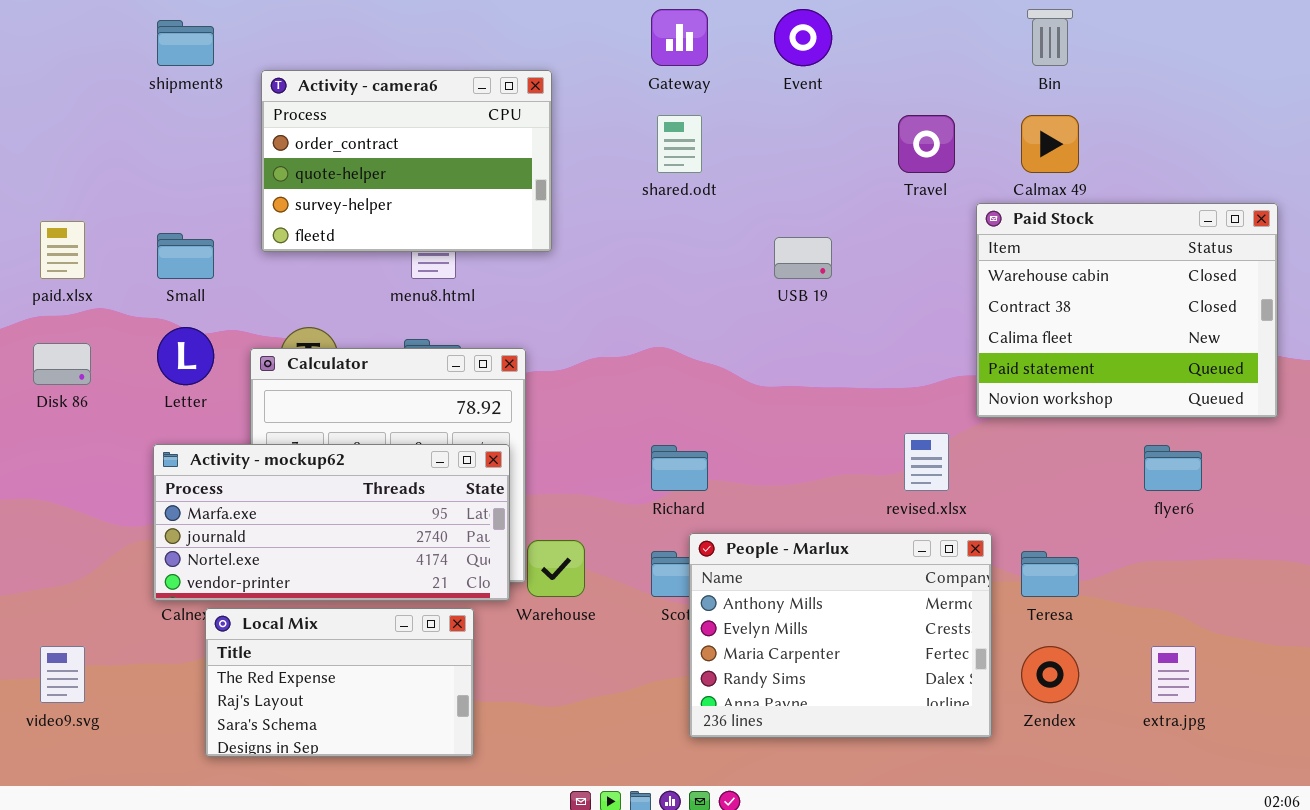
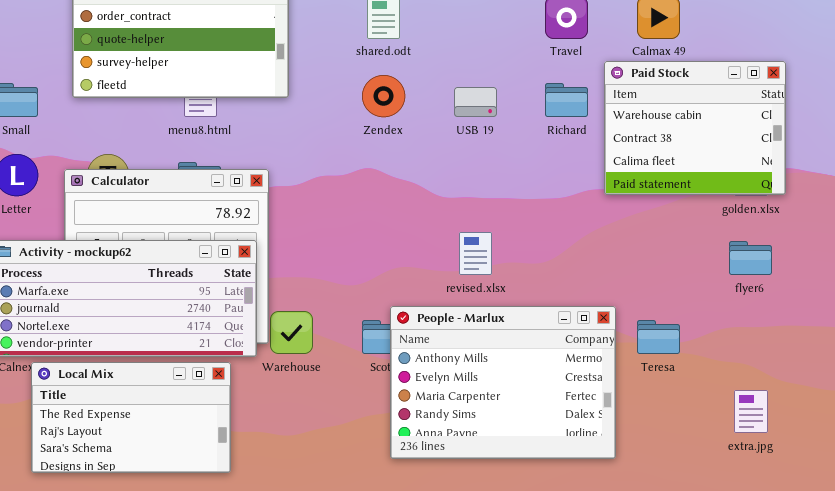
Paid Stock: [976,203,1278,418] -> [604,61,786,195], resized
revised.xlsx: [904,433,949,491] -> [459,232,492,275], moved
Richard: [651,445,708,491] -> [545,83,588,117], moved
Zendex: [1021,646,1079,703] -> [362,75,405,117], moved

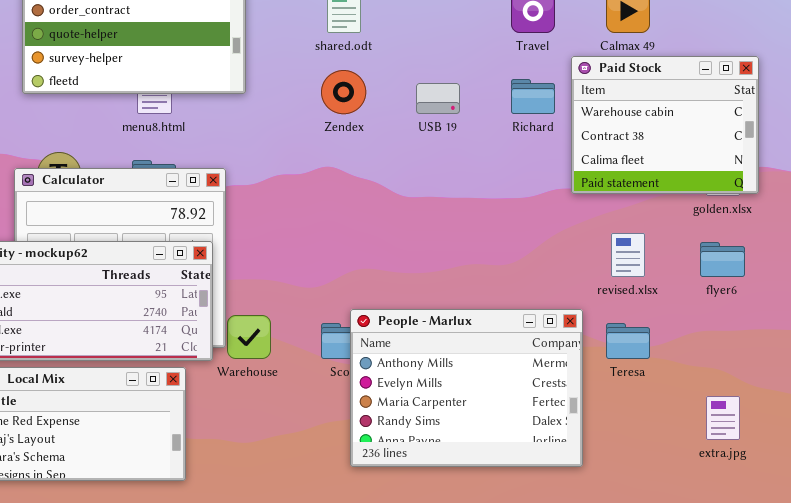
revised.xlsx: [459,232,492,275] -> [611,233,645,277], moved

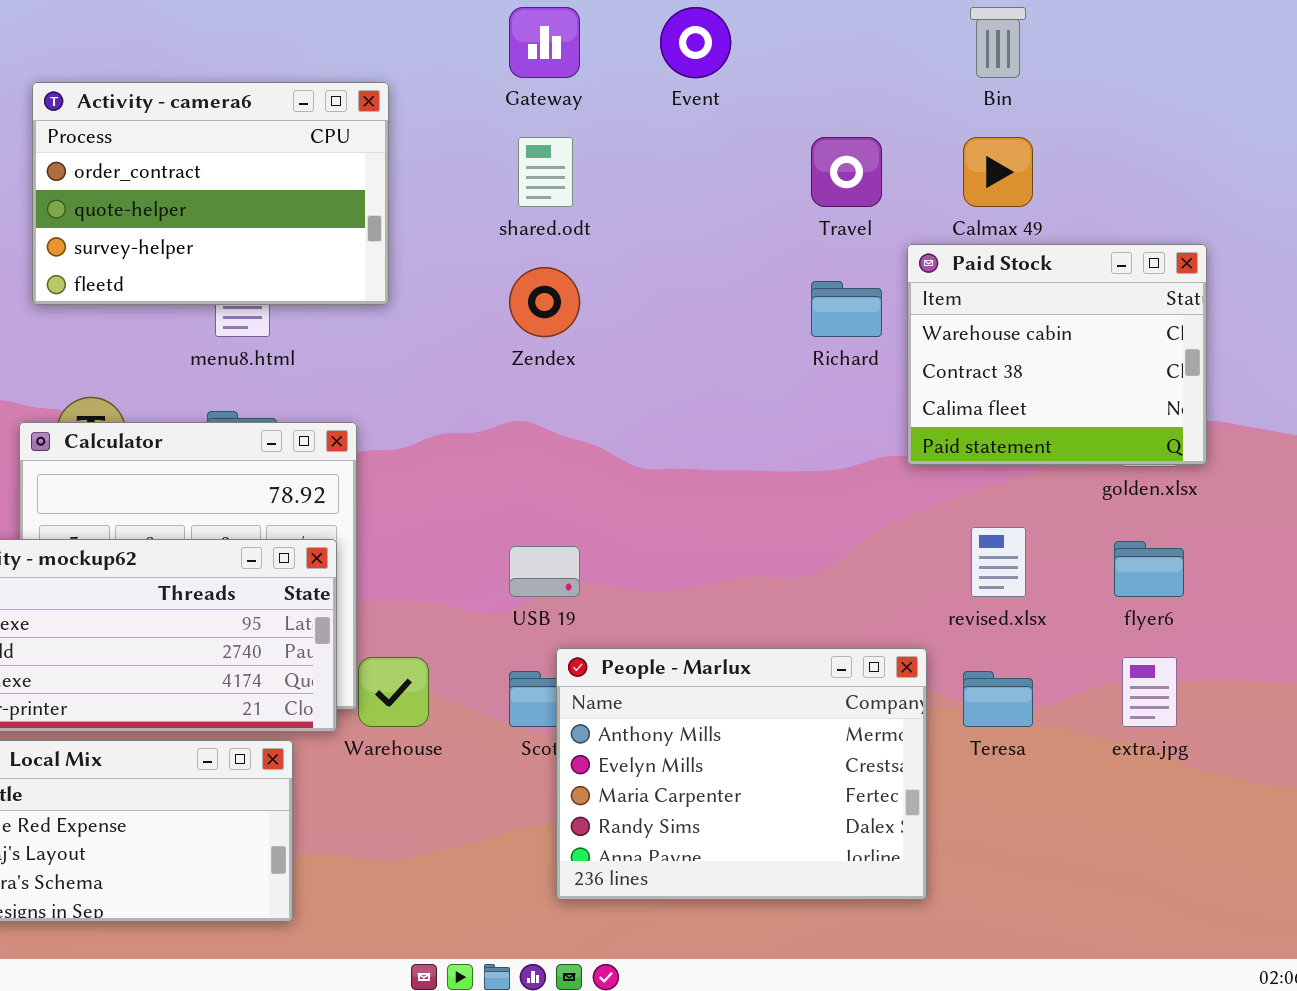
USB 19: [416,83,460,114] -> [509,546,580,597], moved
extra.jpg: [706,396,740,440] -> [1122,657,1177,727], moved

